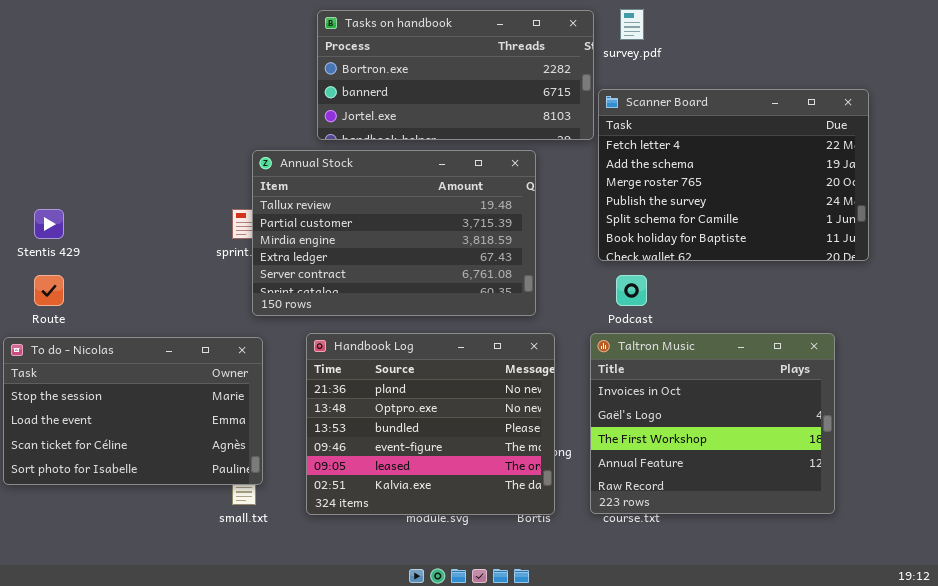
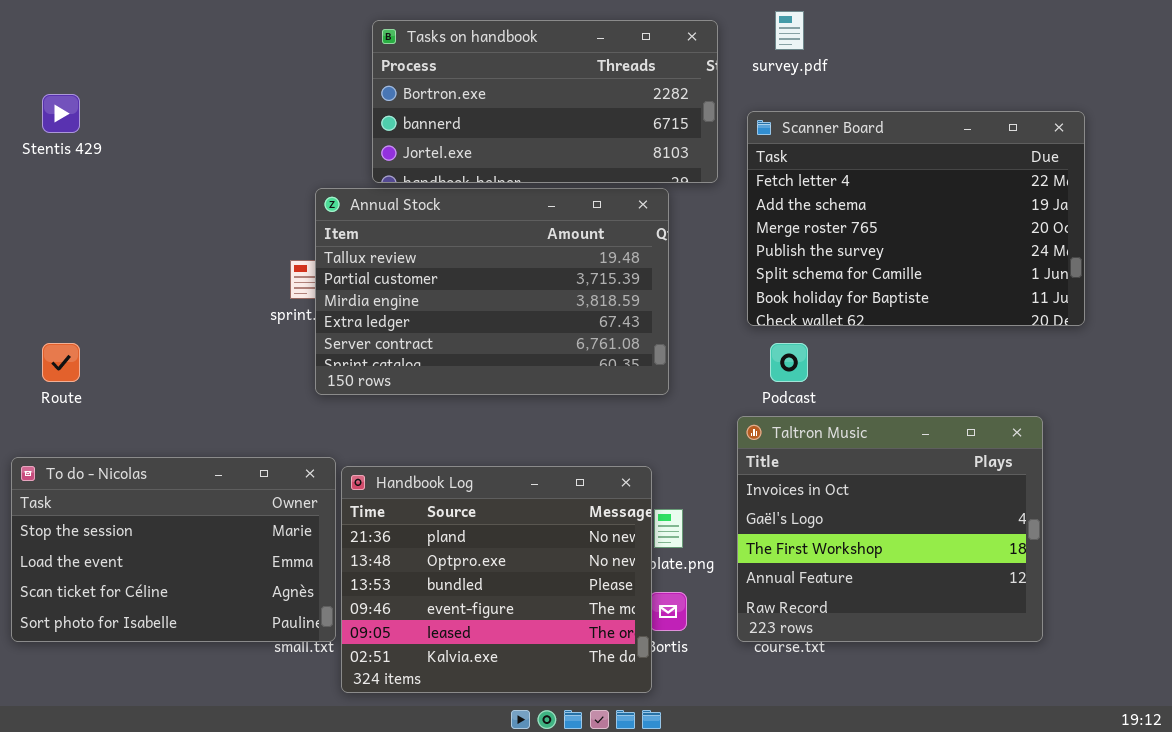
Tasks on handbook: [317,10,594,140] -> [372,20,718,183], moved
Stentis 429: [34,209,64,239] -> [42,94,80,133], moved
Handbook Log: [306,333,555,515] -> [341,466,652,693], moved
To do - Nicolas: [3,337,263,485] -> [11,457,336,642], moved

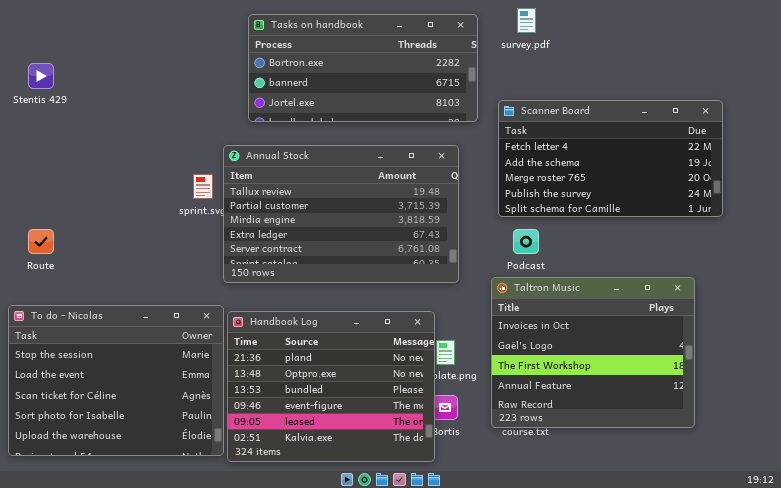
Scanner Board: [747,111,1085,326] -> [498,100,723,217], resized
Annual Stock: [315,188,669,395] -> [223,145,459,283], moved
To do - Nicolas: [11,457,336,642] -> [8,305,224,456], resized

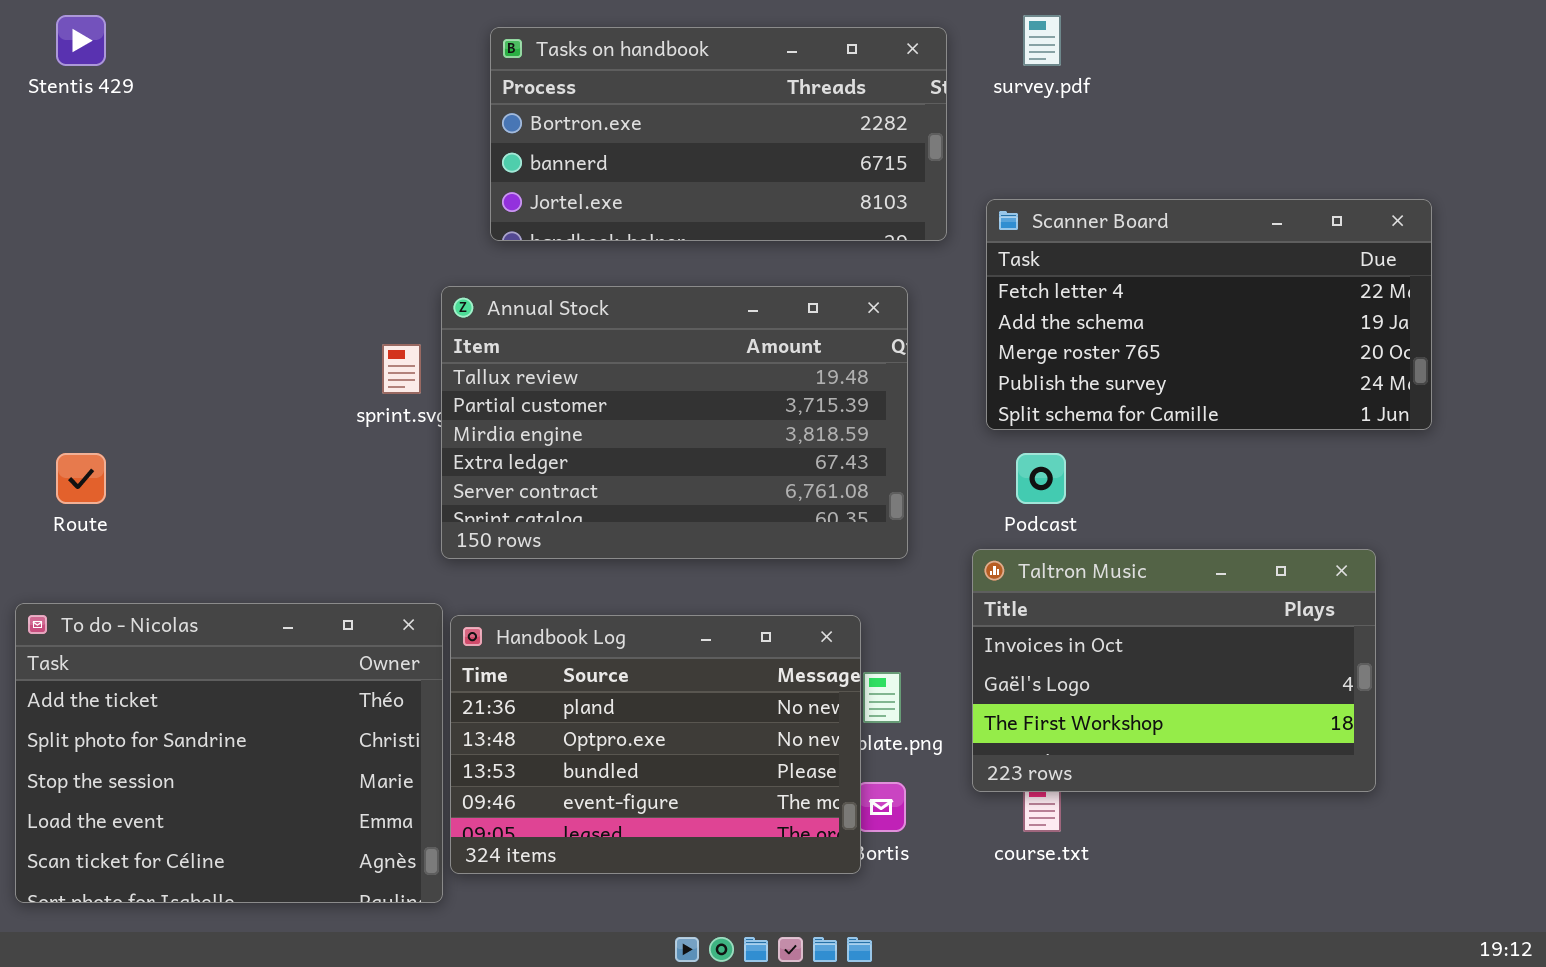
Stentis 429: [28,63,54,89] -> [56,15,106,66], moved
Taltron Music: [491,277,695,428] -> [972,549,1376,792], resized
To do - Nicolas: [8,305,224,456] -> [15,603,443,903], scrolled up 2 rows
Handbook Log: [227,311,435,462] -> [450,615,861,874], resized

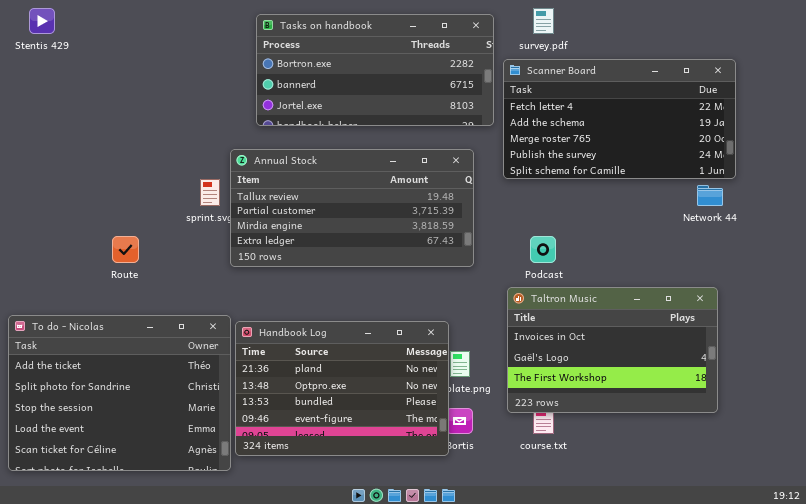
Scanner Board: [986,199,1432,430] -> [503,59,736,179], moved
Annual Stock: [441,286,908,559] -> [230,149,474,267], resized
Route: [56,453,106,504] -> [112,236,139,263], moved

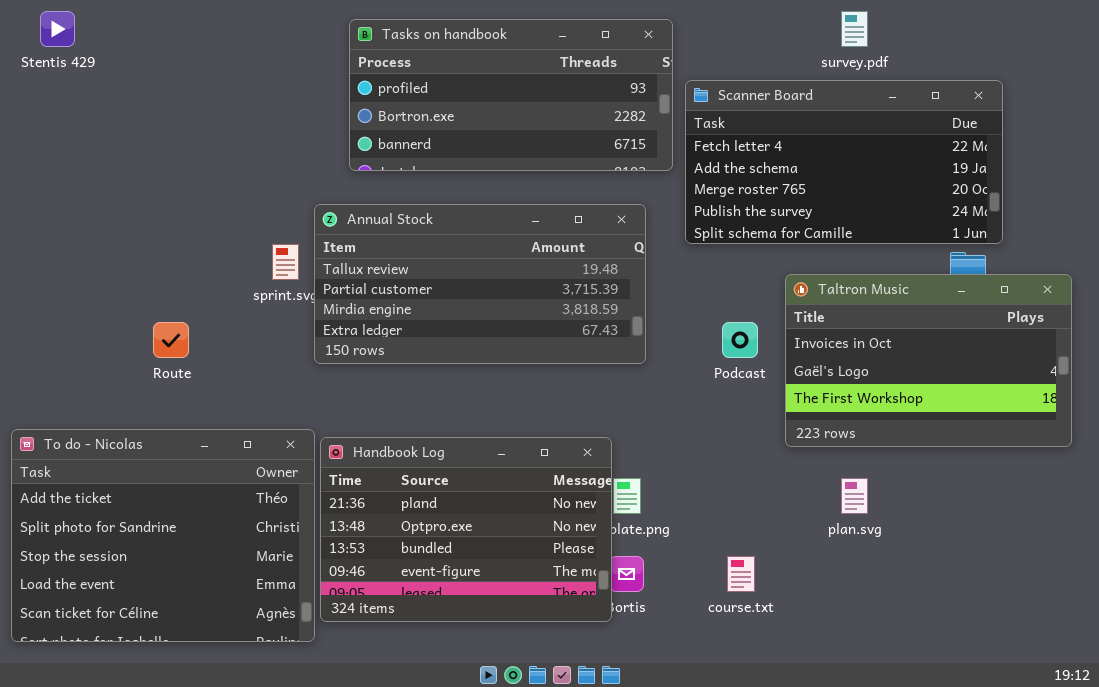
survey.pdf: [533,8,554,34] -> [841,11,868,47], moved
Tasks on handbook: [256,14,494,126] -> [349,19,673,171], scrolled up 1 row
Taltron Music: [507,287,718,413] -> [785,274,1072,447], moved

